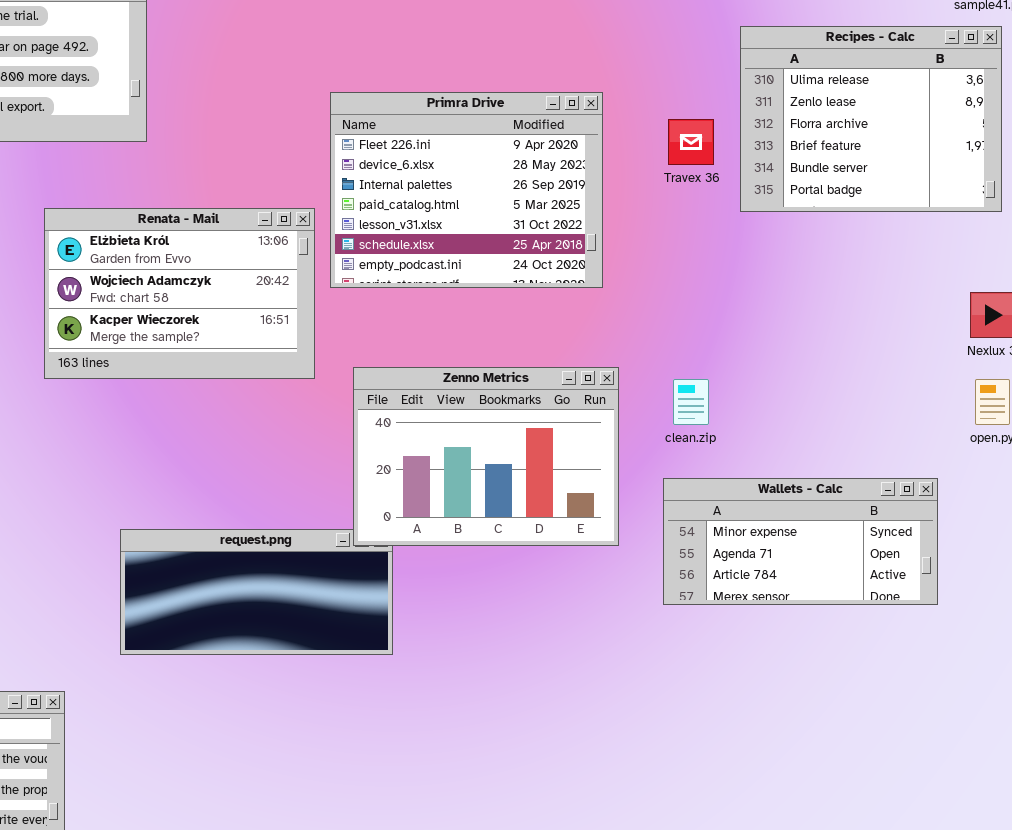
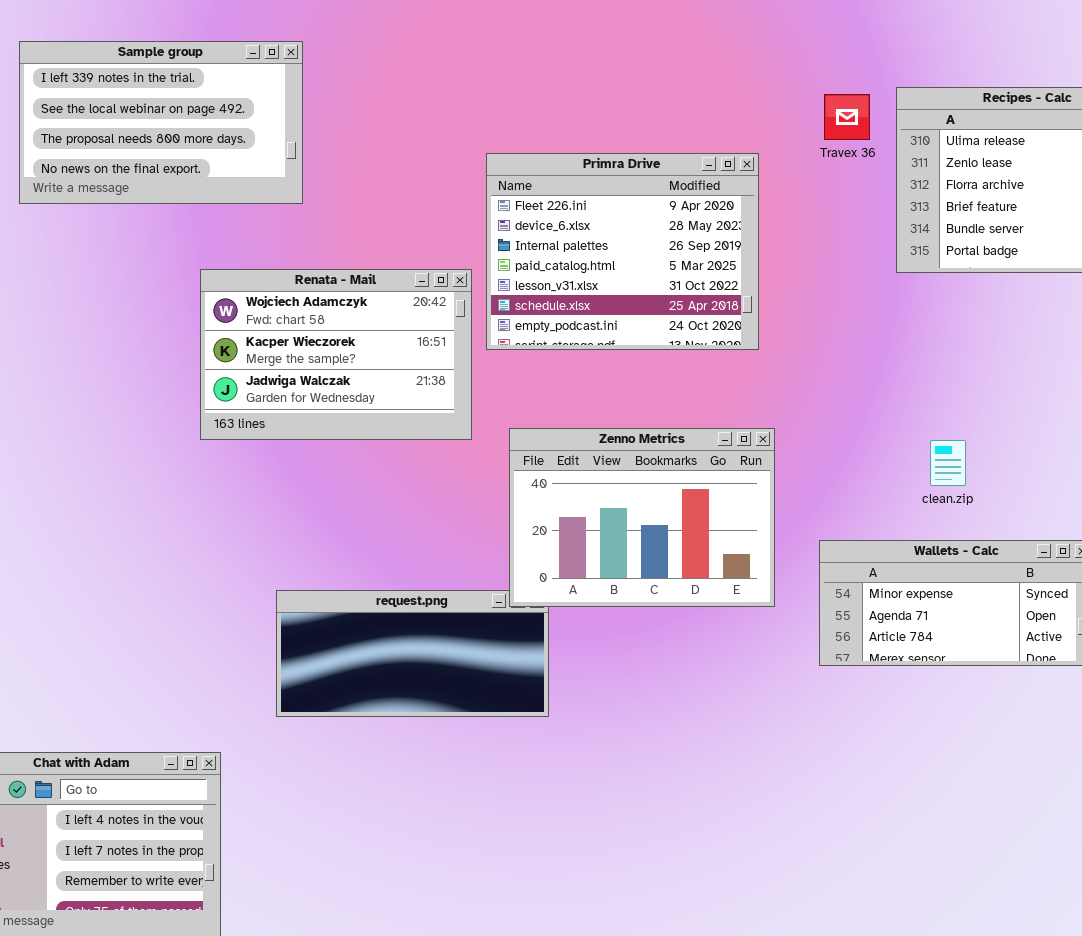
Travex 36: [668,119,714,165] -> [824,94,870,140], moved
Renata - Mail: [44,208,315,379] -> [200,269,472,440], scrolled down 1 row
clean.zip: [673,379,709,425] -> [930,440,966,486], moved

